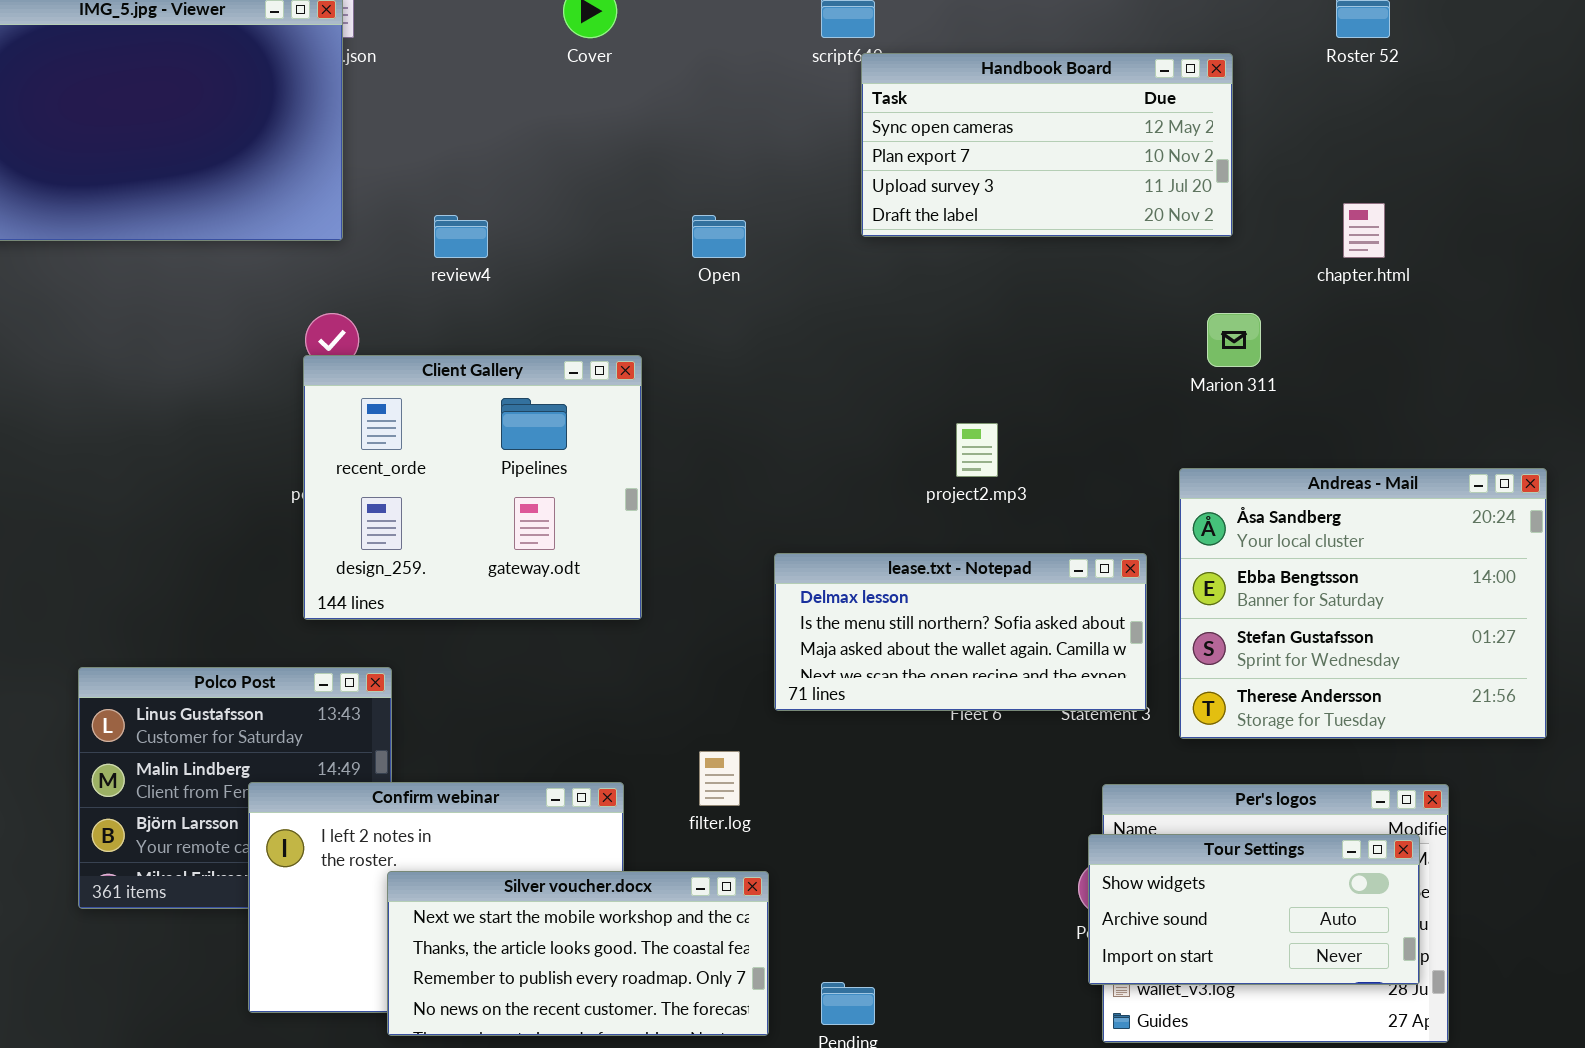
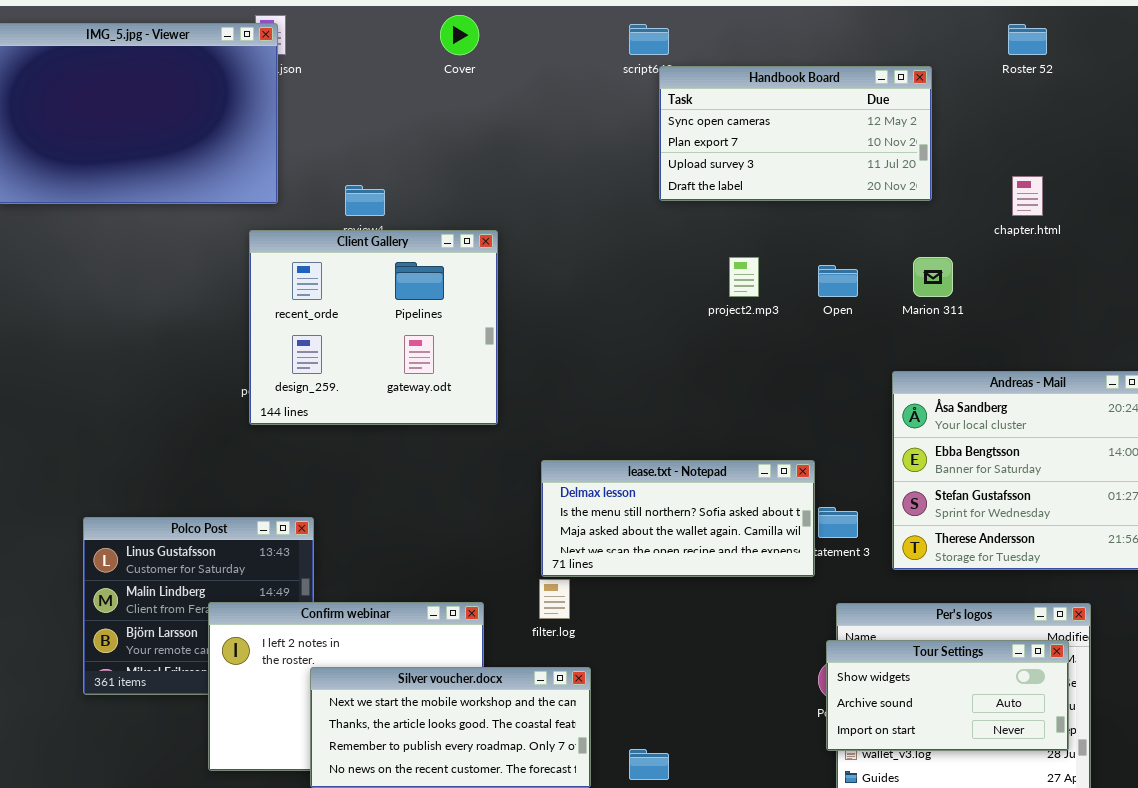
Open: [692,215,746,258] -> [818,265,858,297], moved
Client Gallery: [303,355,642,620] -> [249,230,498,425], moved
project2.mp3: [956,423,998,477] -> [729,257,759,297], moved
lease.txt - Notepad: [774,553,1147,711] -> [541,460,815,577], moved

